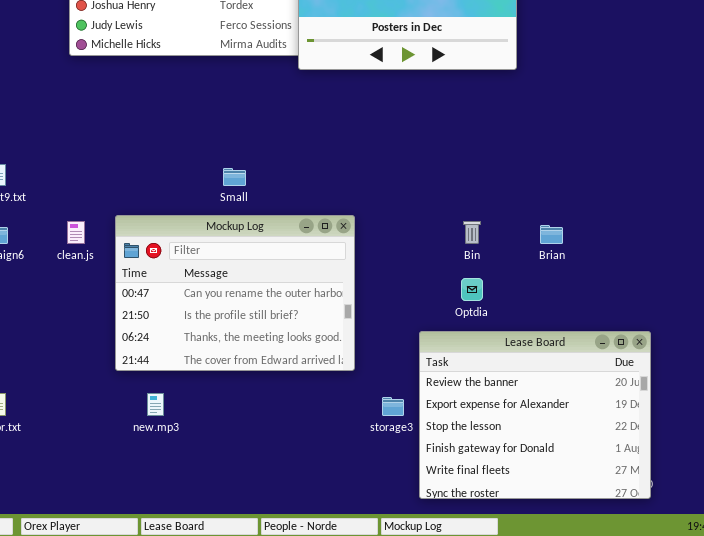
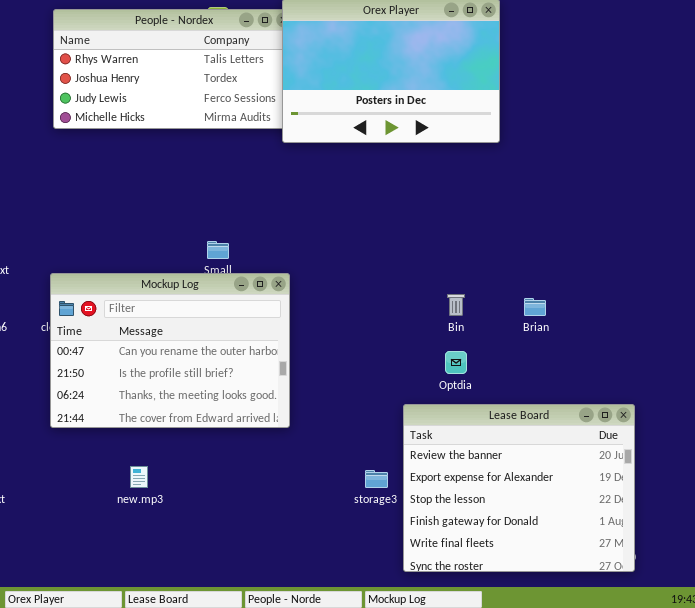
Mockup Log: [115,215,355,371] -> [50,273,290,428], moved

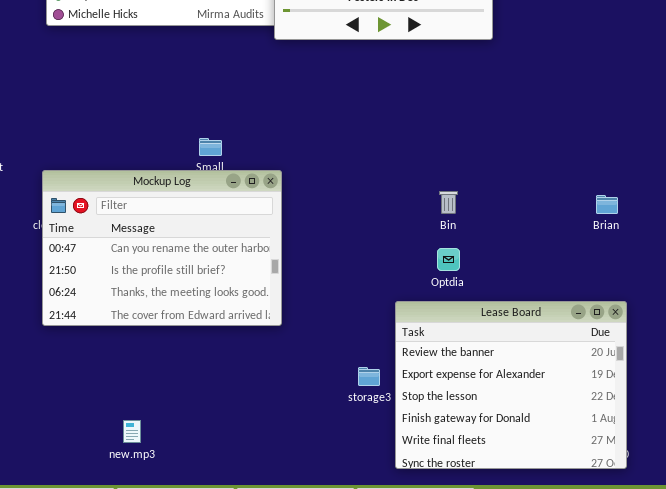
Brian: [524,298,546,316] -> [596,195,618,214], moved
new.mp3: [130,466,148,488] -> [123,420,141,443], moved

